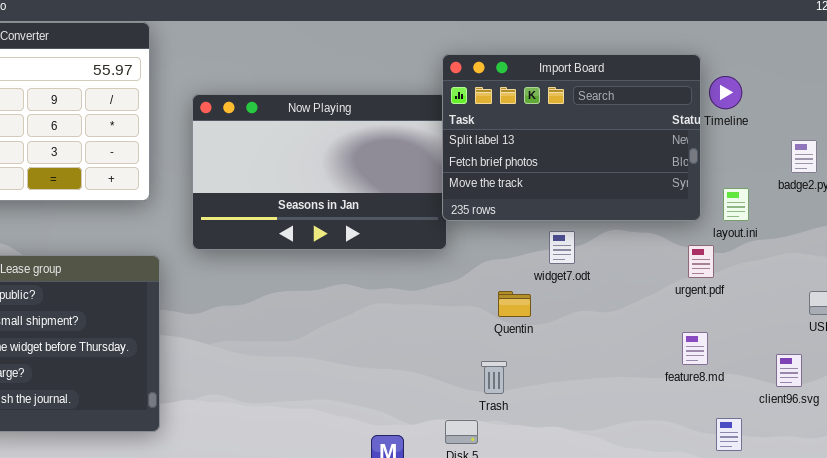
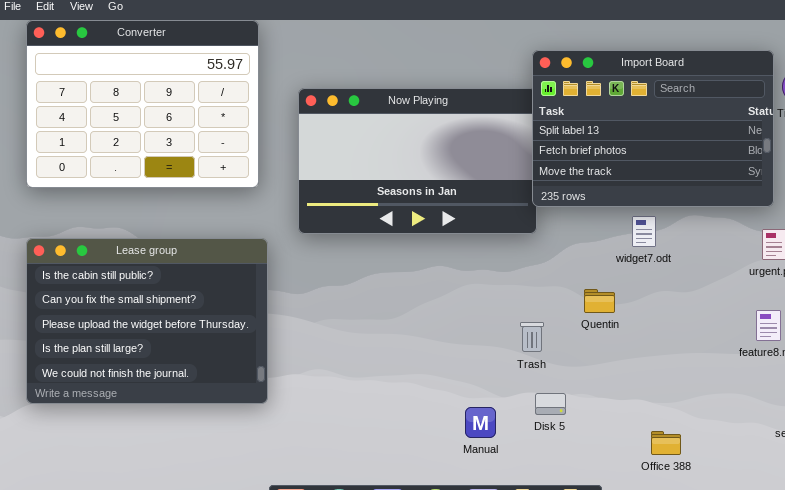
Quentin: [498,291,531,317] -> [584,289,615,313], moved
Trash: [481,361,507,394] -> [520,322,544,352], moved

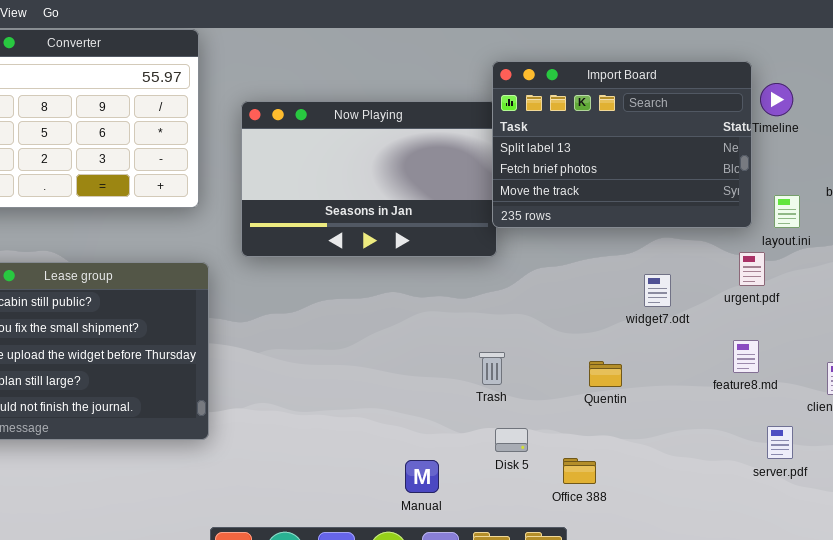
widget7.odt: [632,216,656,247] -> [644,274,671,307], moved
Quentin: [584,289,615,313] -> [589,361,622,387], moved
Manual: [465,407,496,438] -> [405,460,439,493], moved
Office 388: [651,431,681,455] -> [563,458,596,484], moved

